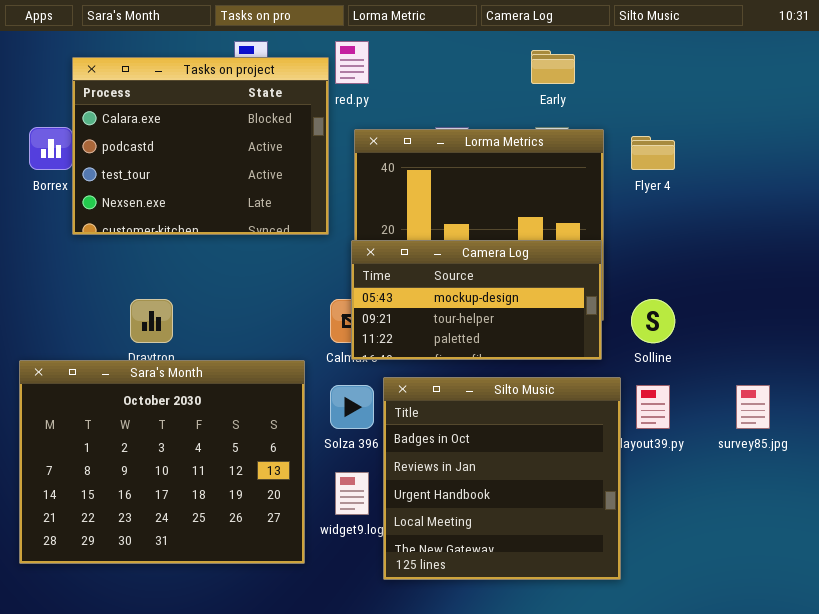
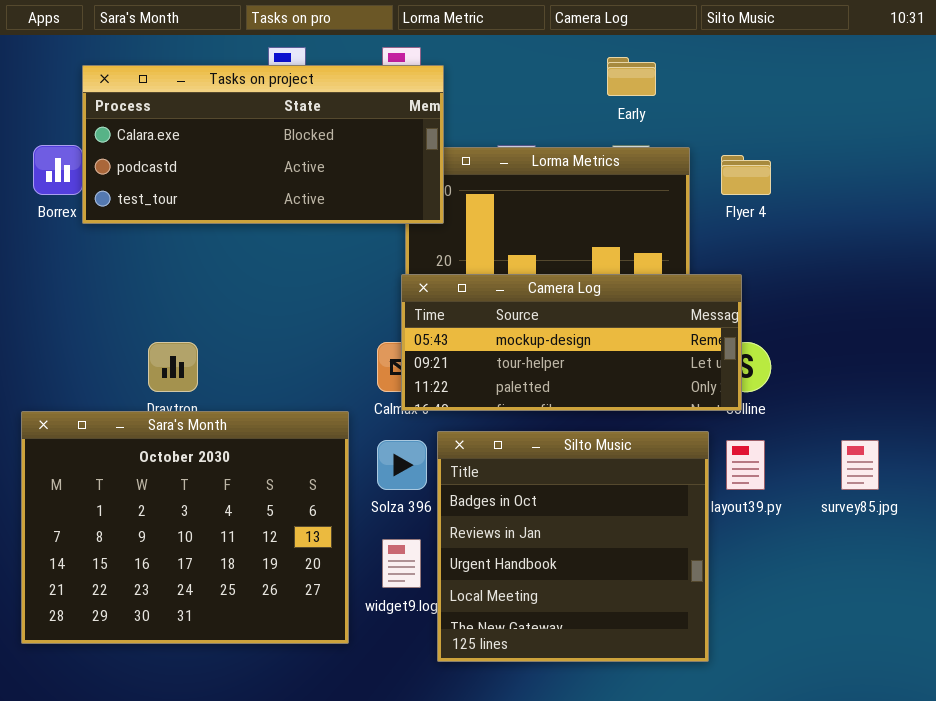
Tasks on project: [72,57,329,235] -> [82,65,444,224], resized
Camera Log: [351,240,602,360] -> [401,274,742,411], resized

